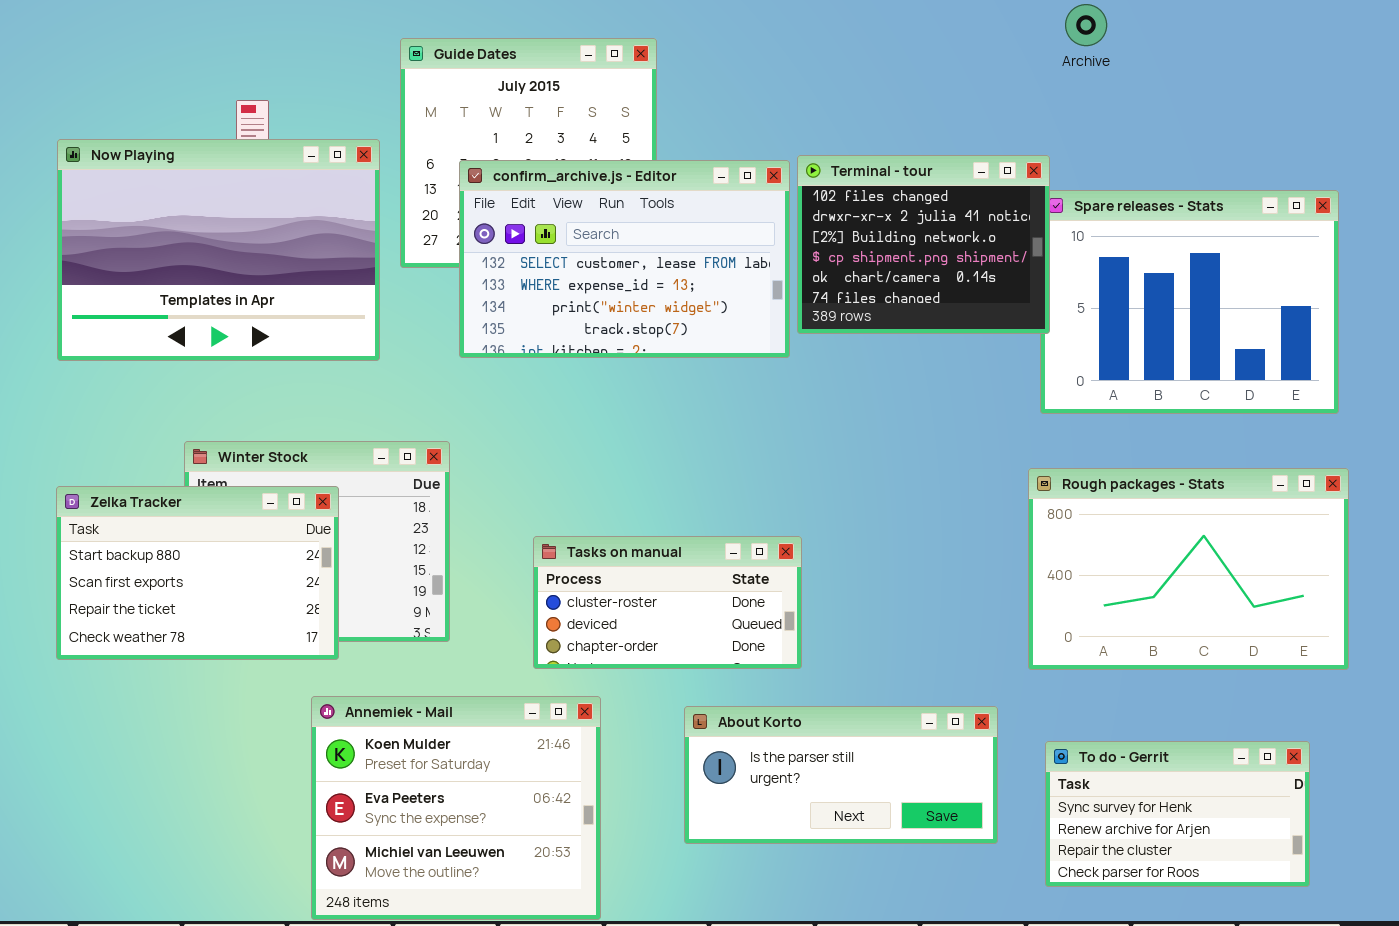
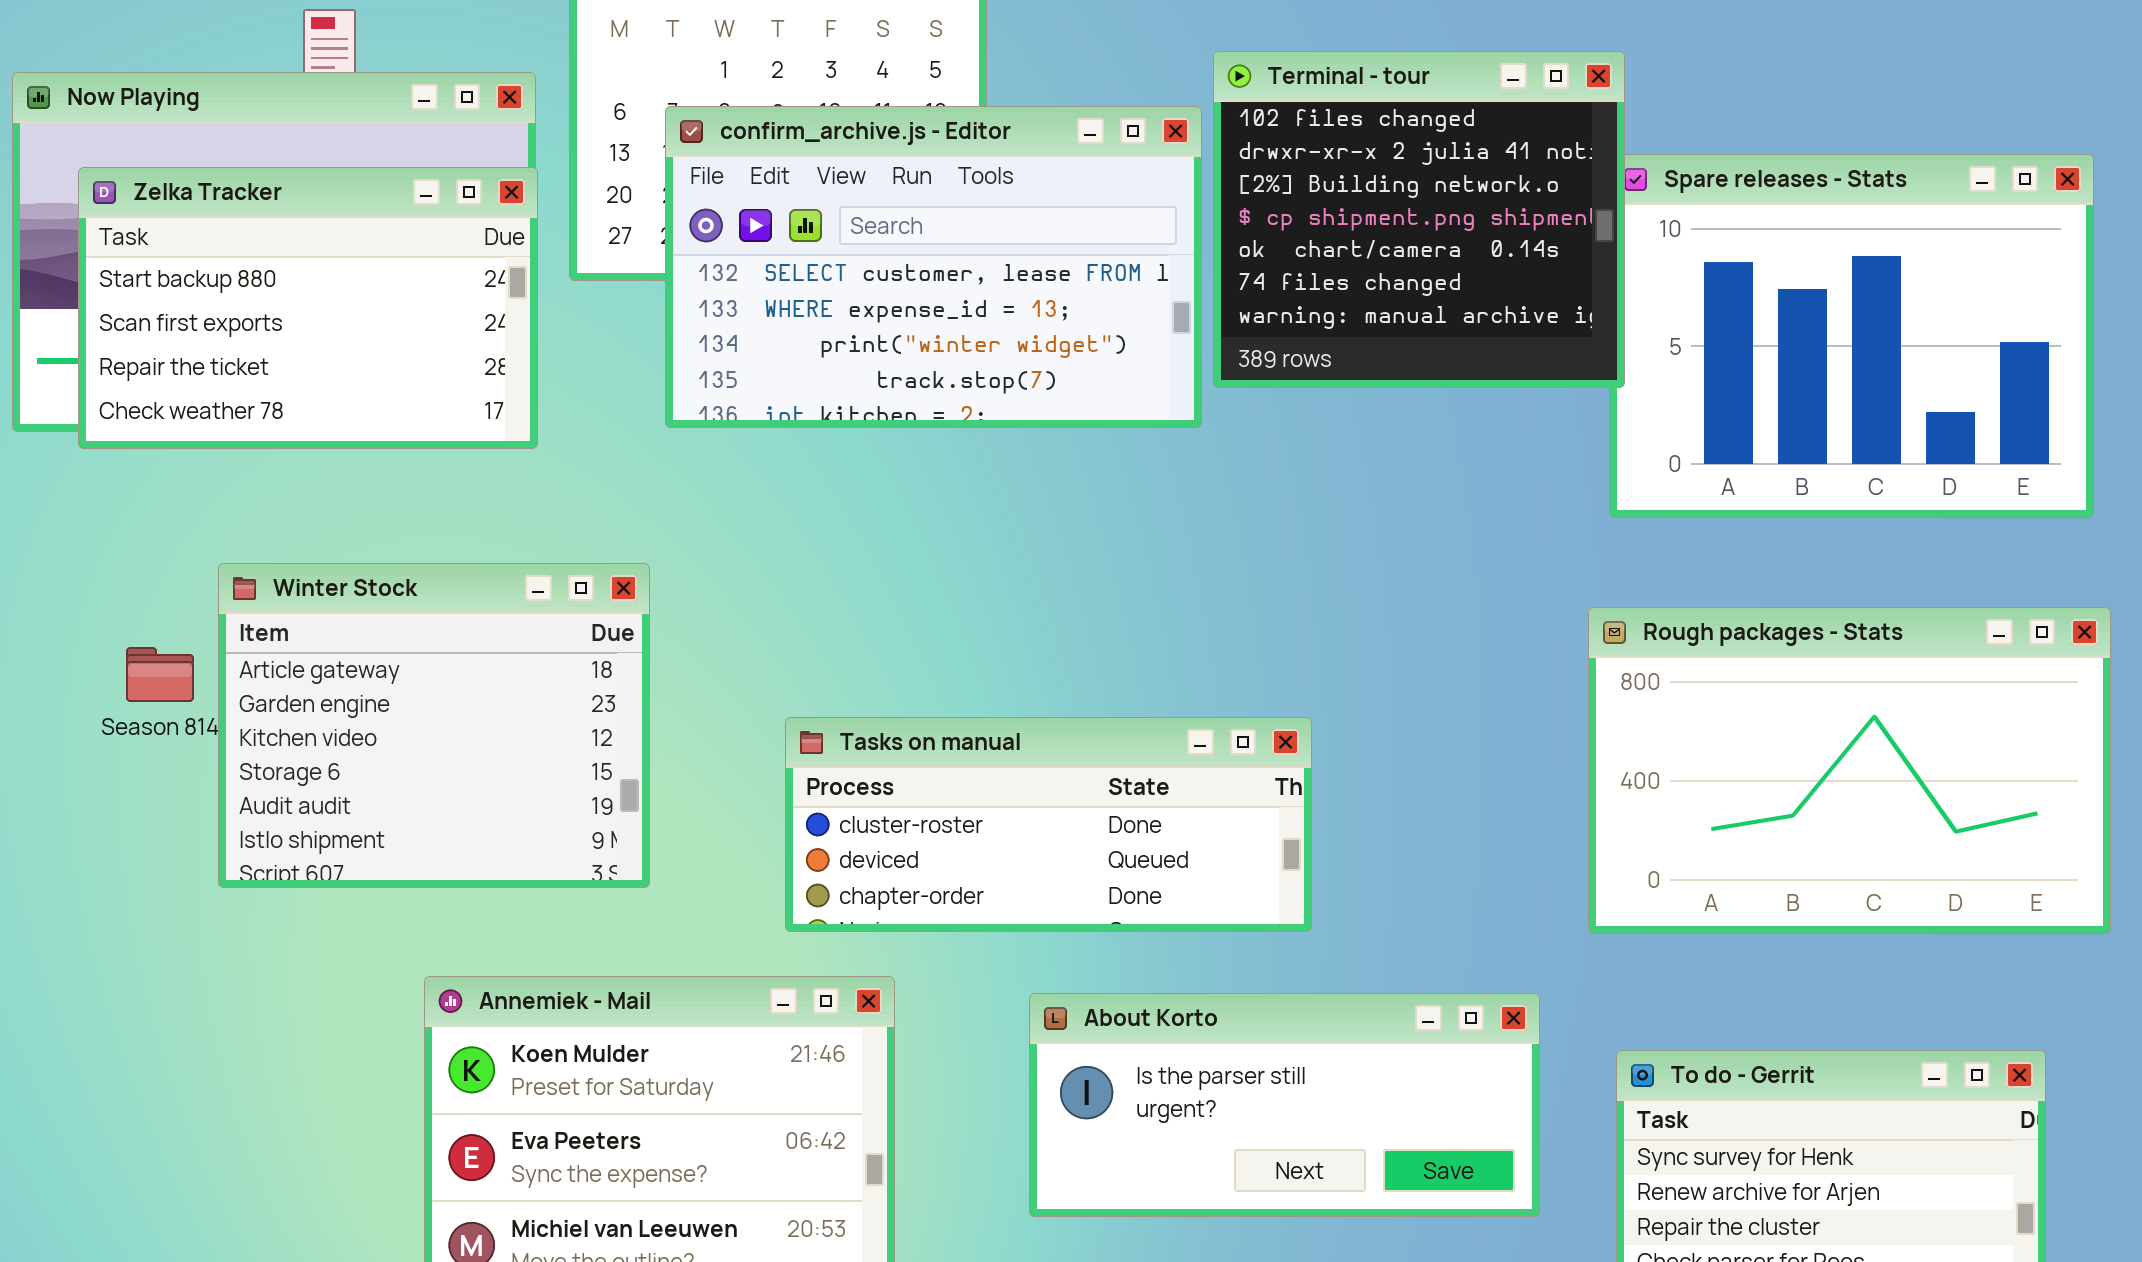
Terminal - tour: [797,155,1050,334] -> [1213,51,1625,388], resized
Zelka Tracker: [56,486,339,660] -> [78,167,538,449], moved
Tasks on manual: [533,536,802,669] -> [785,717,1312,932], resized

